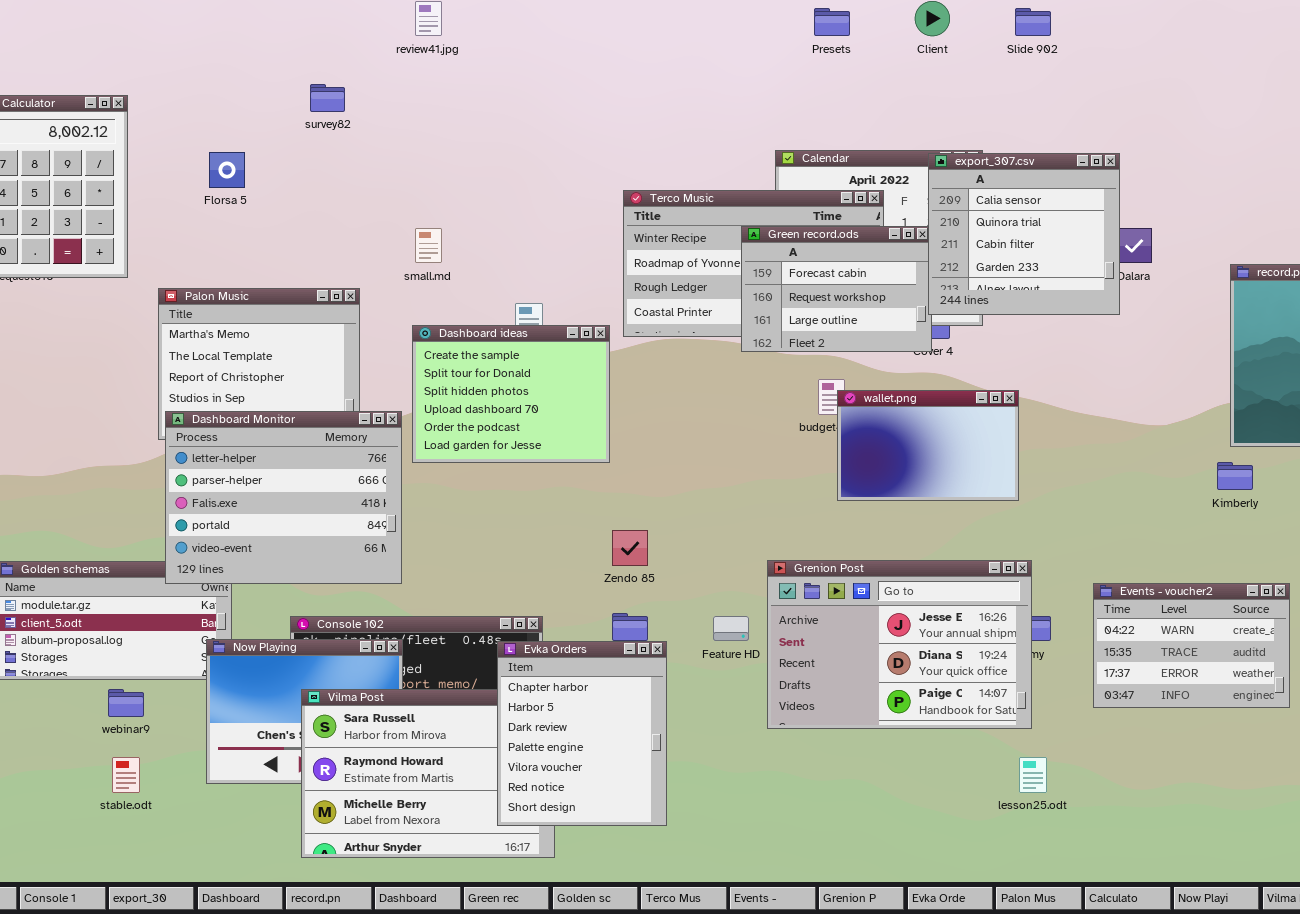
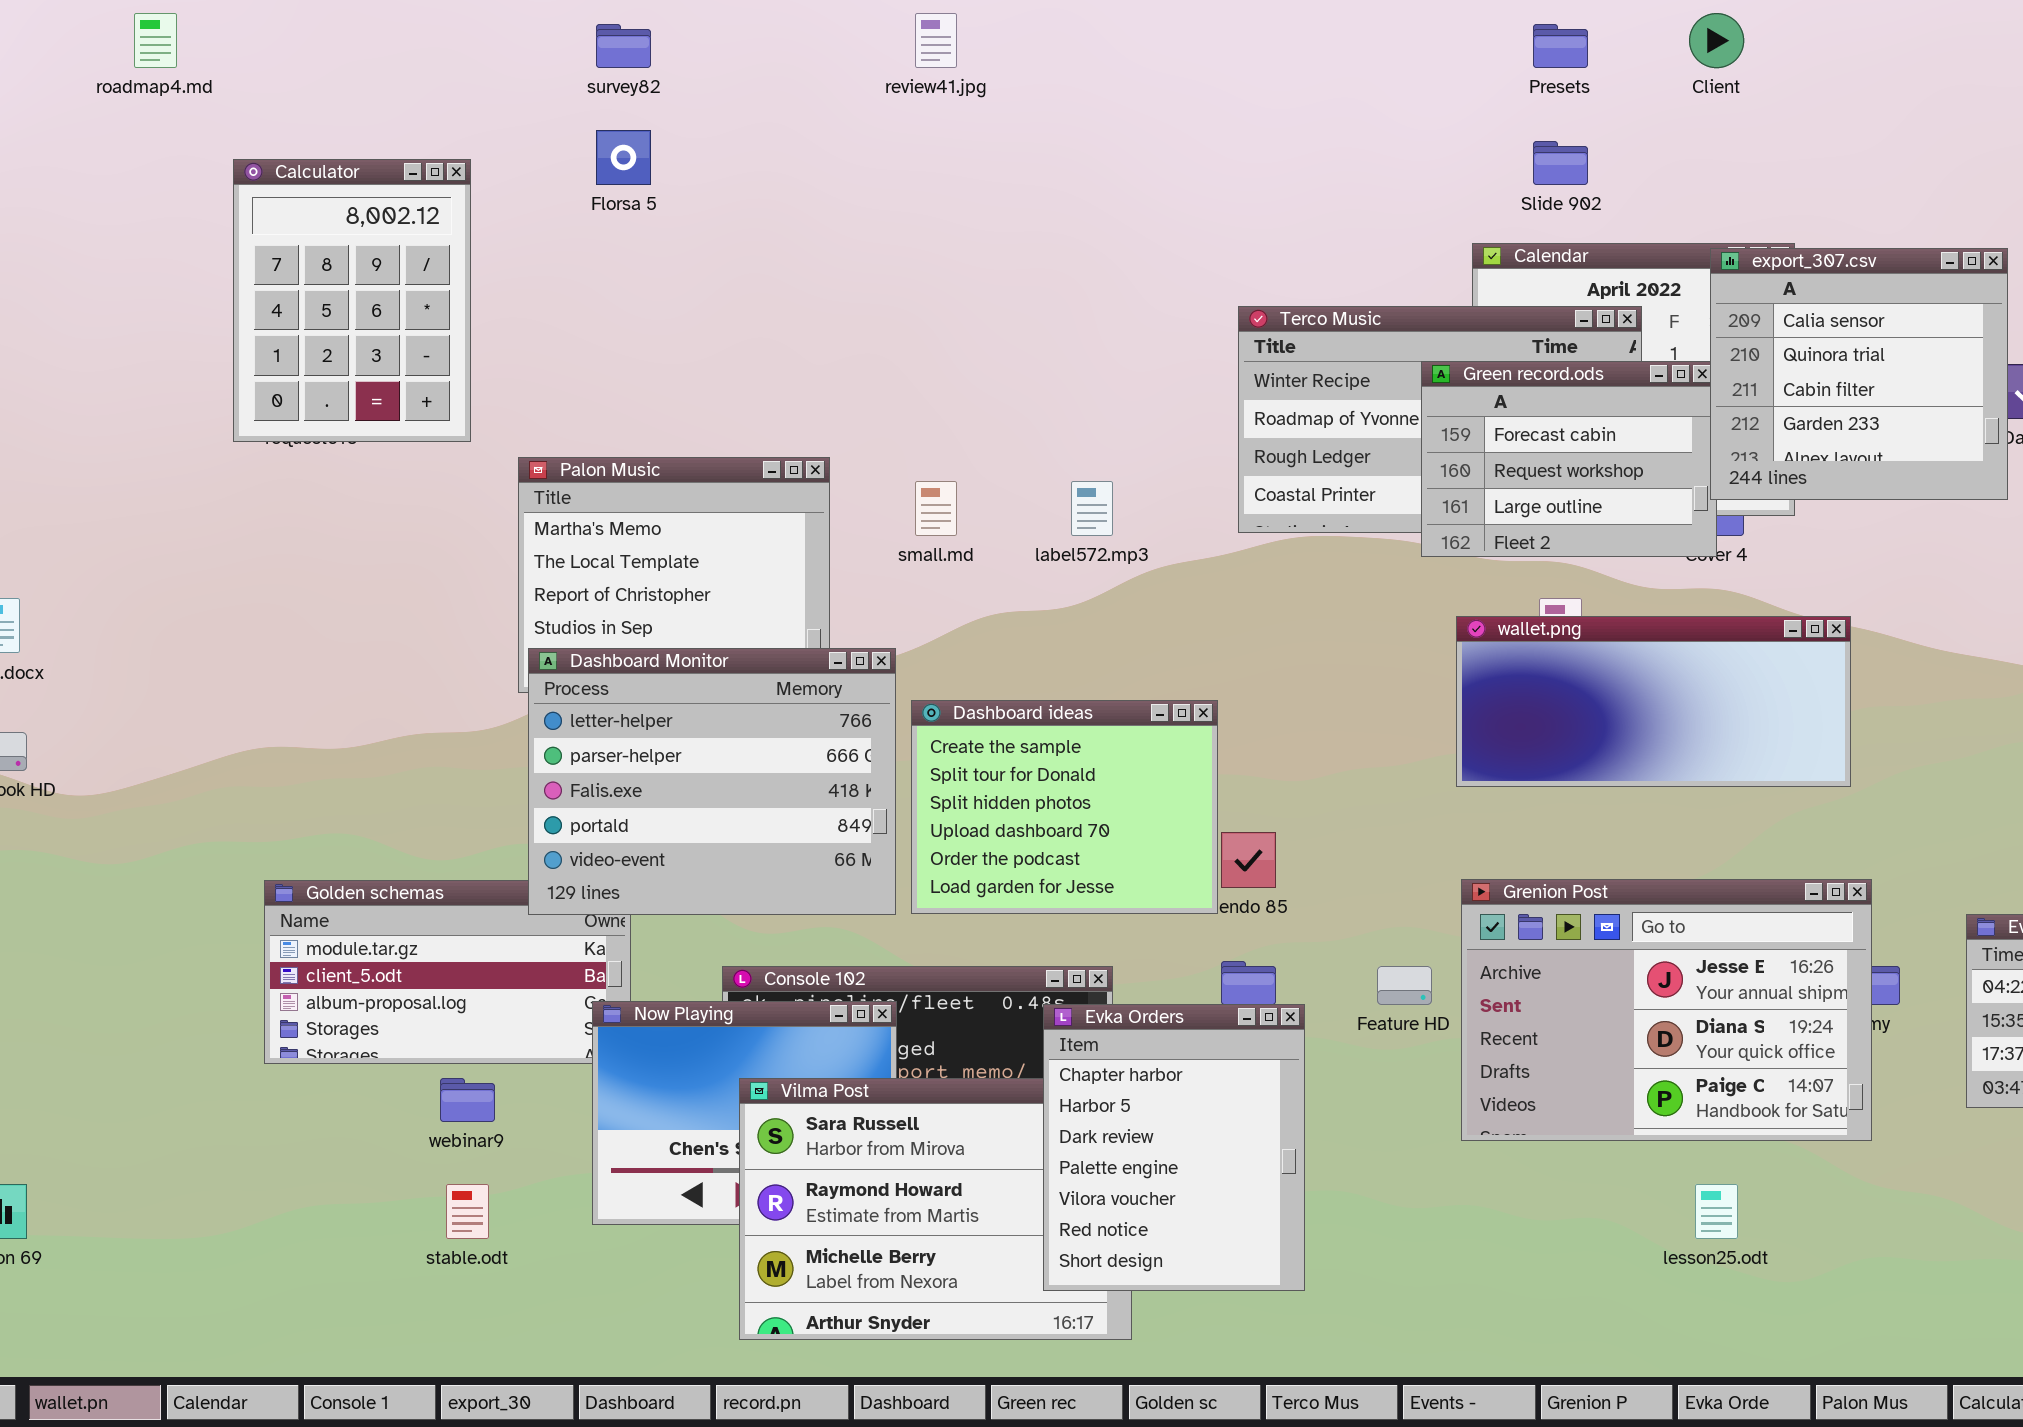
Slide 902: [1015,8,1051,36] -> [1533,141,1588,185], moved
survey82: [310,84,345,112] -> [596,24,651,68], moved
Florsa 5: [209,152,245,188] -> [596,130,651,185], moved
small.md: [415,228,442,263] -> [915,481,957,536], moved
Dashboard ideas: [412,325,610,463] -> [911,700,1218,914], moved
wallet.png: [837,390,1019,501] -> [1456,616,1851,787], resized
lesson25.odt: [1019,757,1047,793] -> [1695,1184,1738,1239], moved

